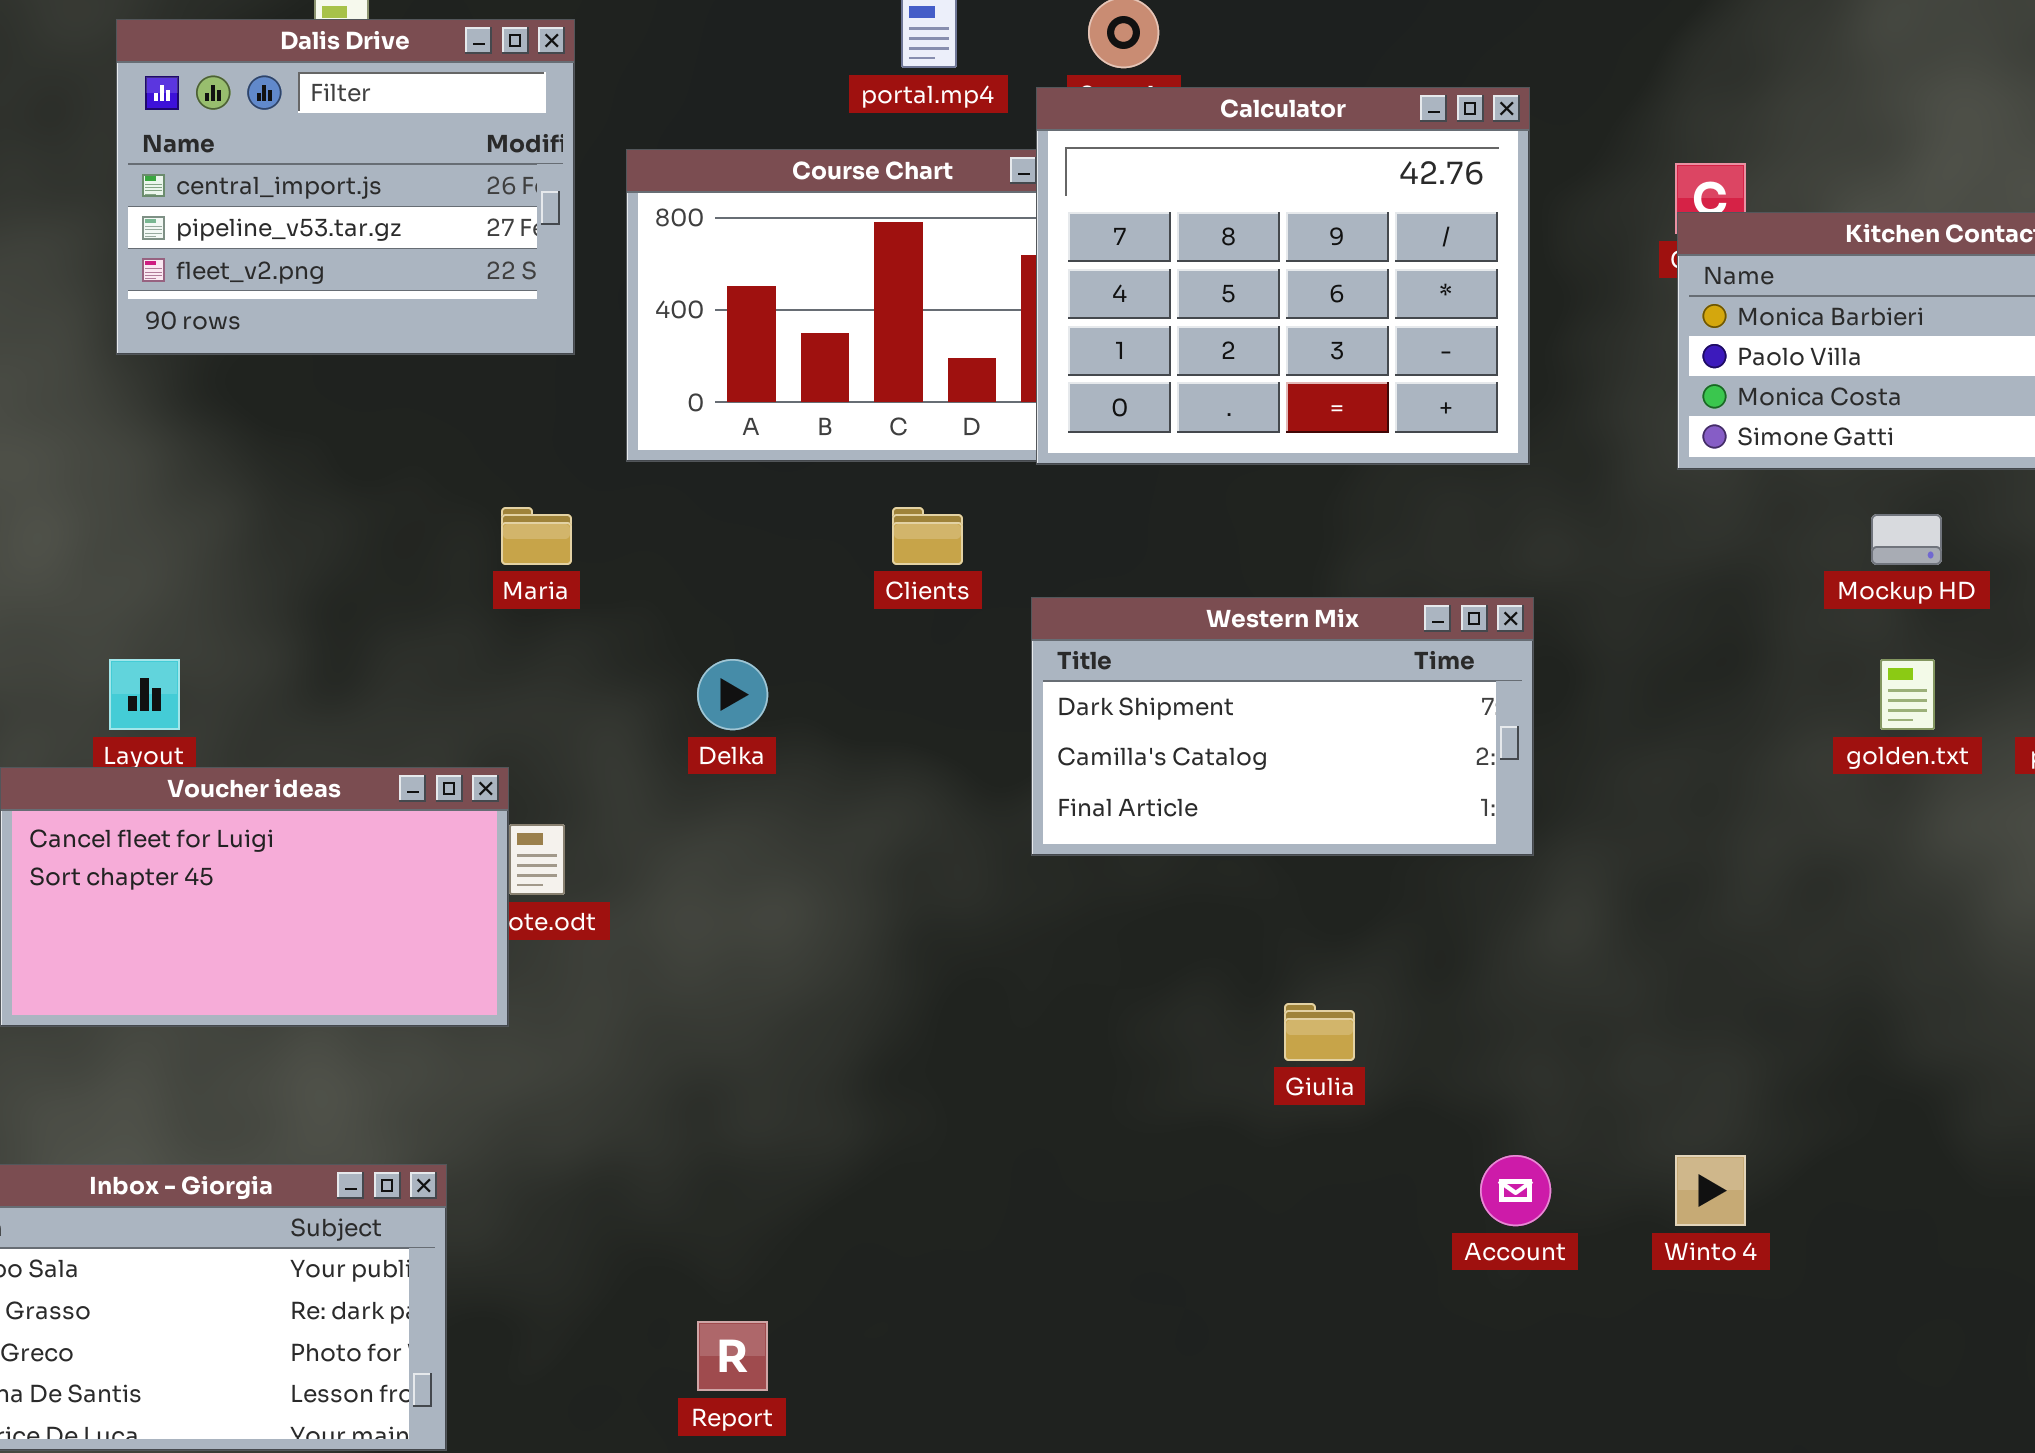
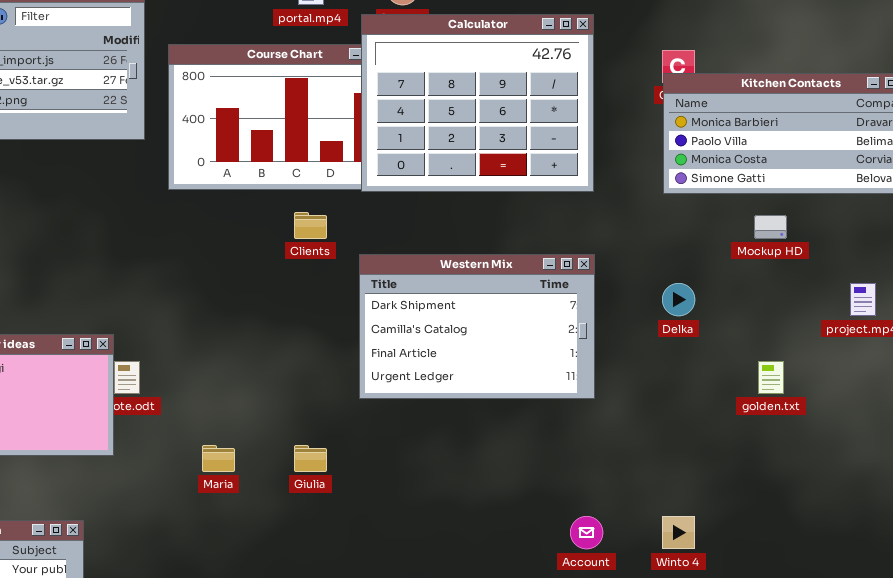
Maria: [501,507,572,565] -> [202,445,235,472], moved
Western Mix: [1031,597,1534,856] -> [359,254,595,399], resized
Delka: [697,659,768,730] -> [662,283,695,316], moved
golden.txt: [1880,659,1935,730] -> [758,361,784,394], moved
Giulia: [1284,1003,1355,1061] -> [294,445,327,472], moved

